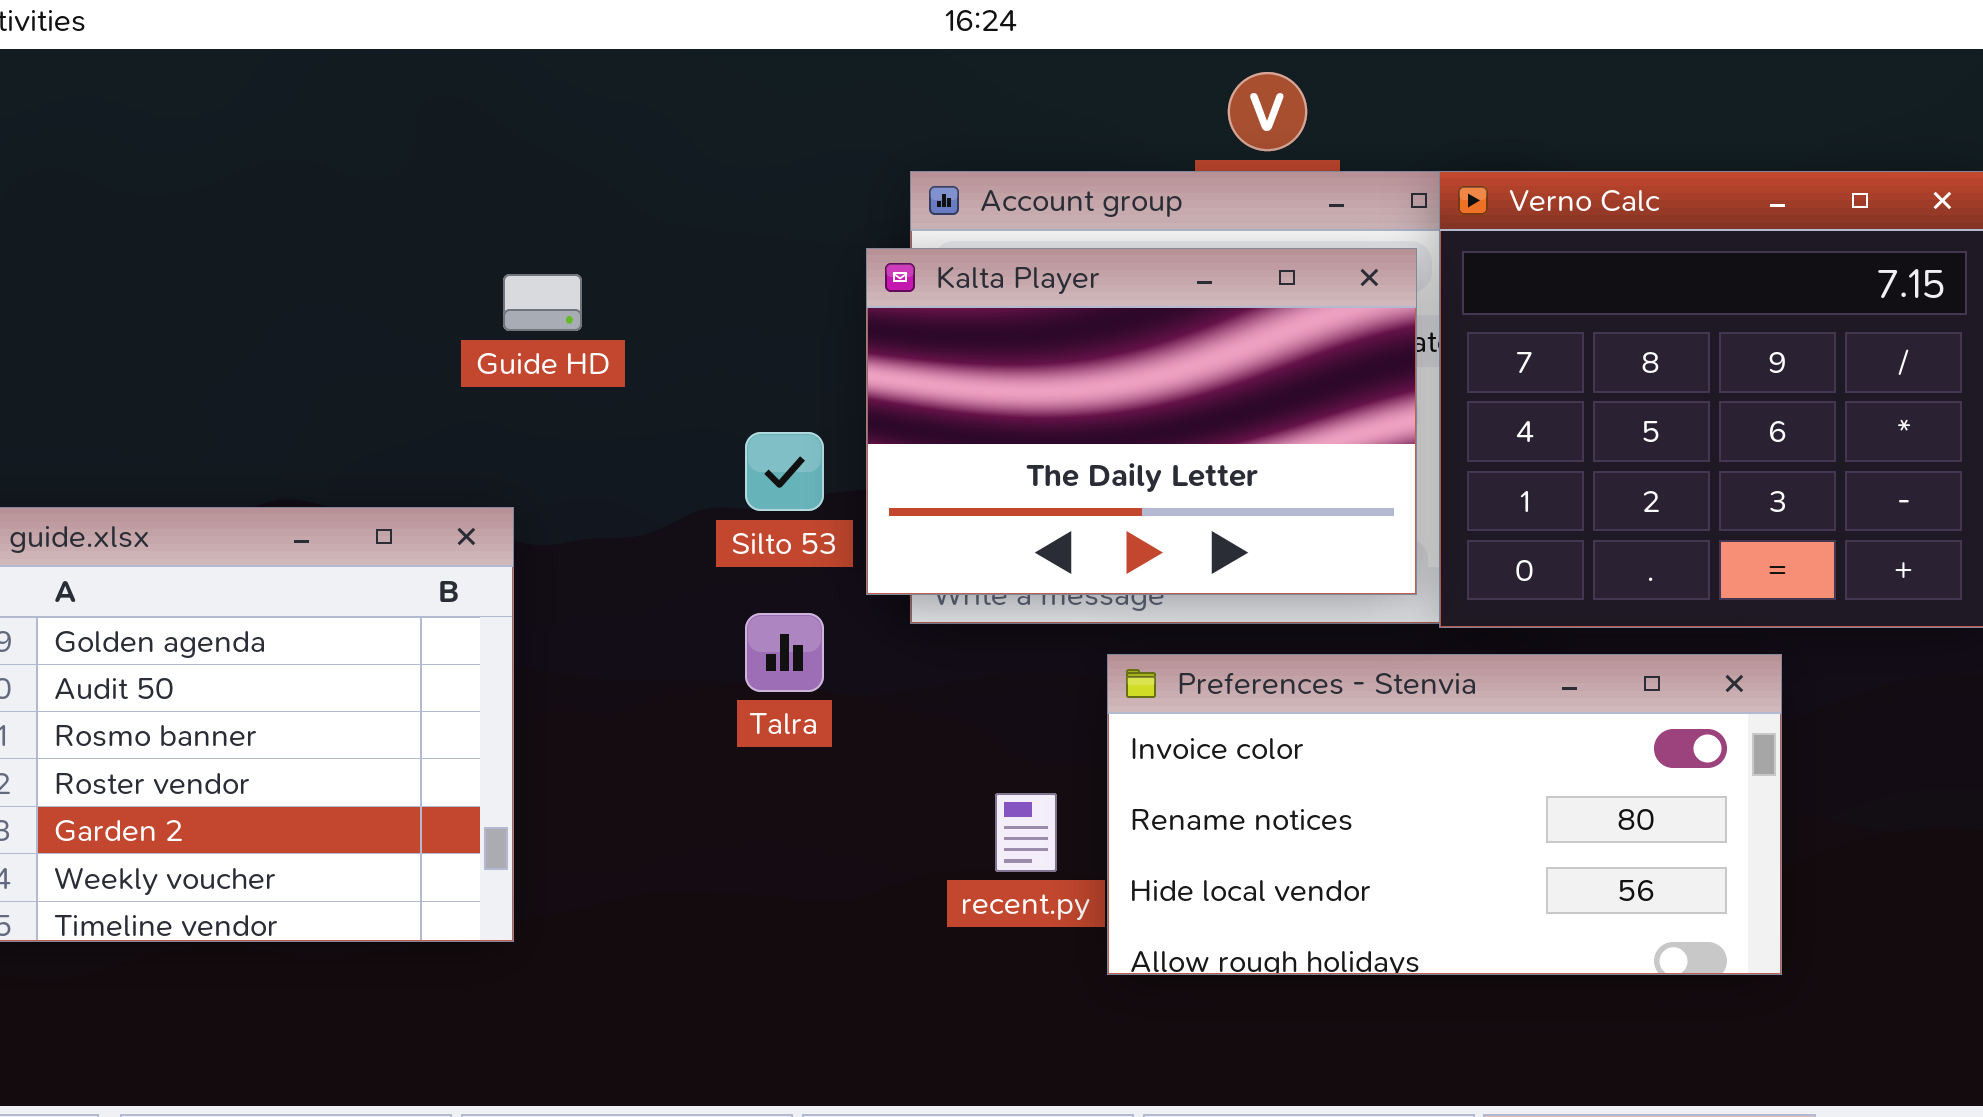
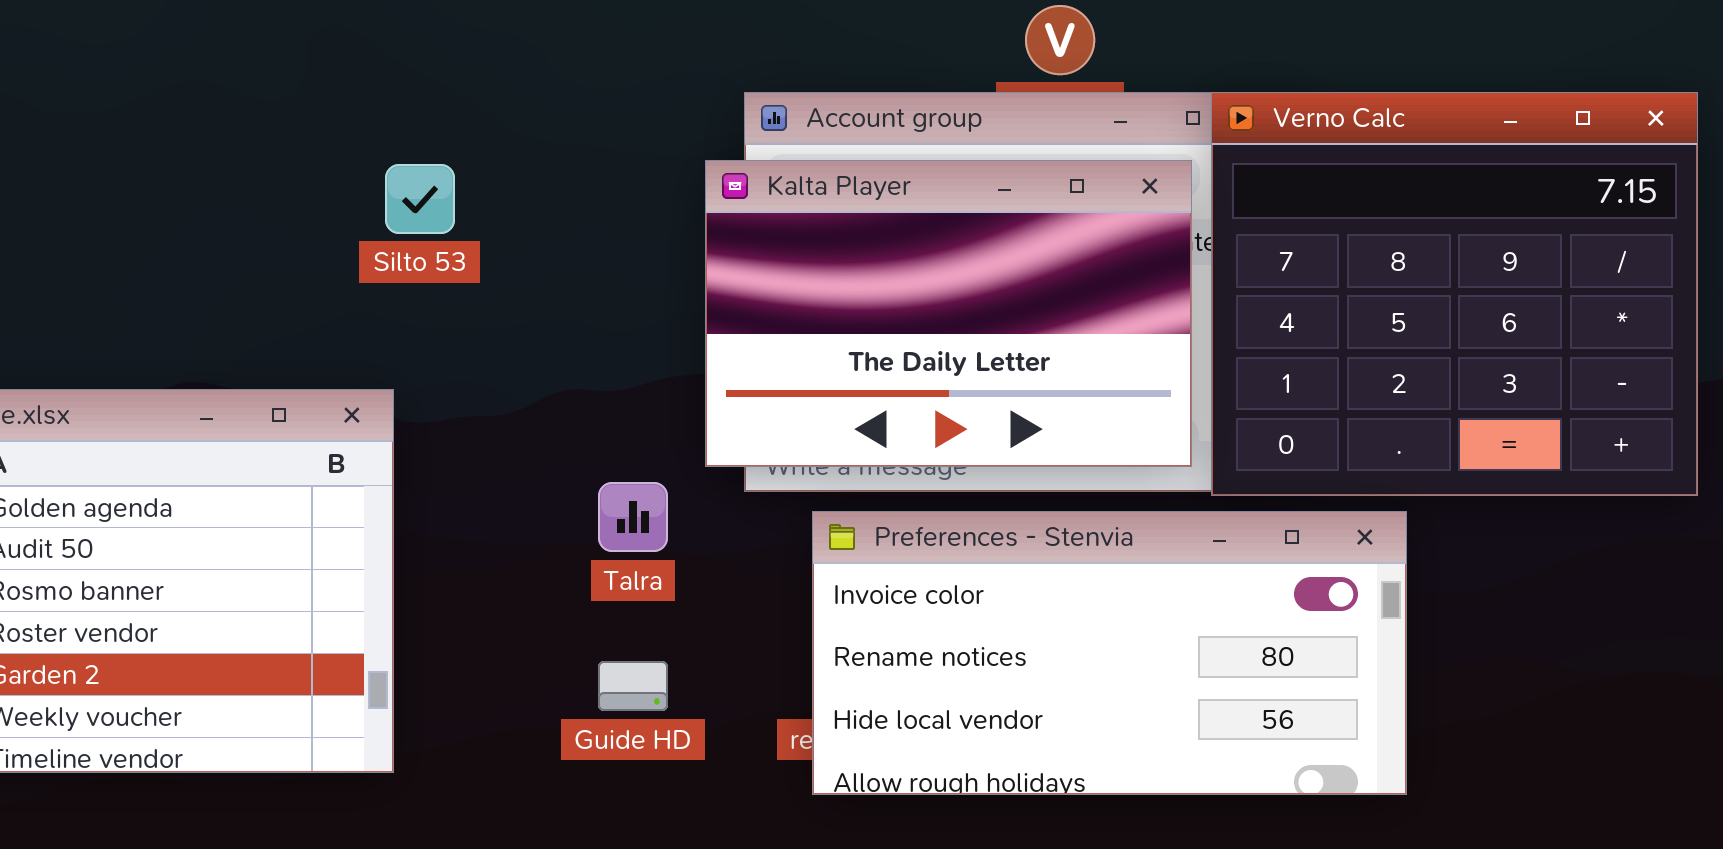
Guide HD: [503,274,582,331] -> [598,661,668,711], moved
Silto 53: [745,432,824,511] -> [385,164,455,234], moved
Preferences - Stenvia: [1107,654,1782,975] -> [812,511,1407,795], moved

